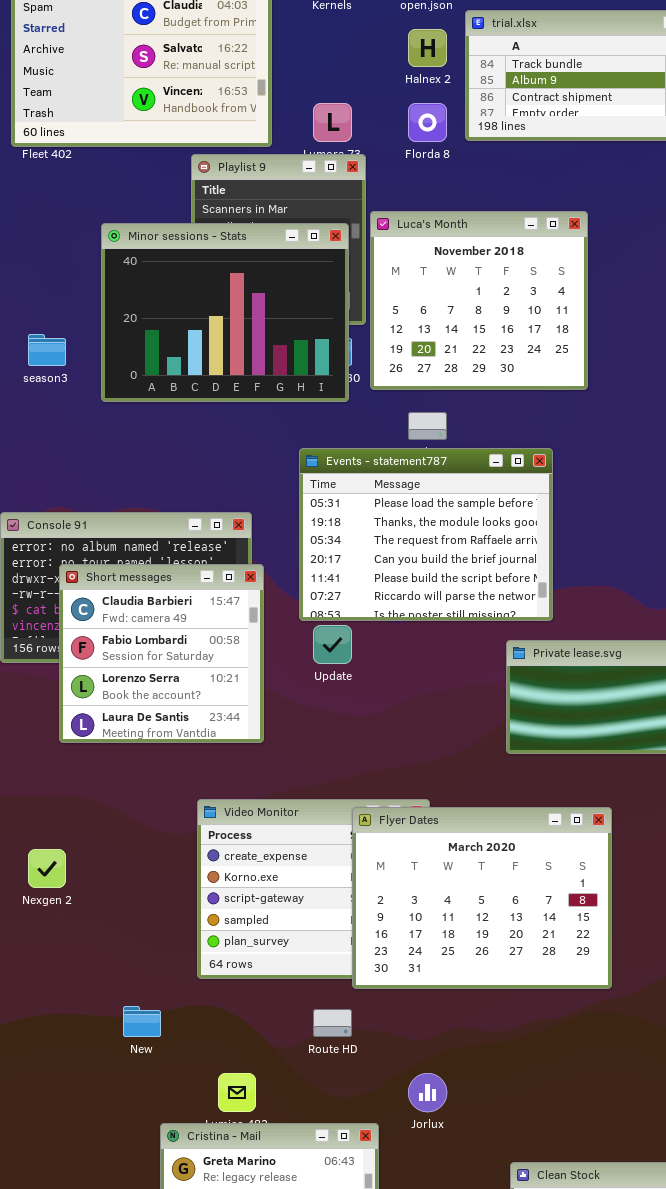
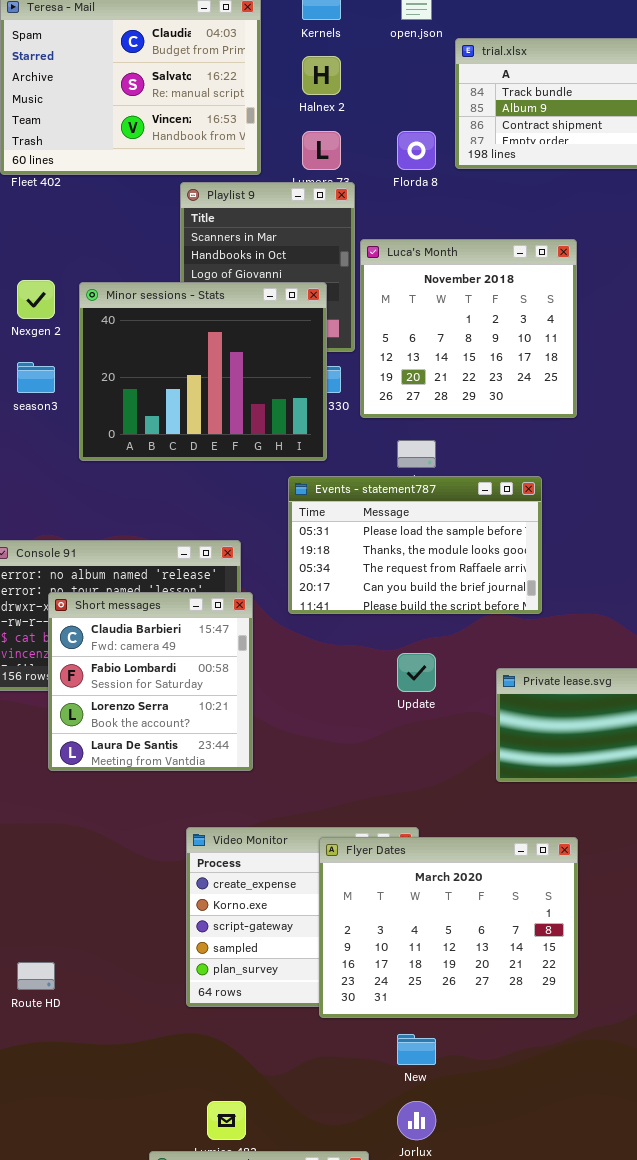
Halnex 2: [408,29,447,67] -> [302,56,341,95], moved
Minor sessions - Stats: [101,223,349,402] -> [79,282,327,461], moved
Events - statement787: [299,448,553,621] -> [288,476,542,614], resized
Update: [313,625,352,664] -> [397,653,436,692], moved
Flyer Dates: [352,807,612,989] -> [319,837,578,1018], moved
Nexgen 2: [28,849,66,888] -> [17,280,55,319], moved
New: [123,1006,161,1037] -> [397,1034,436,1065], moved
Route HD: [313,1009,352,1037] -> [17,962,55,990], moved

